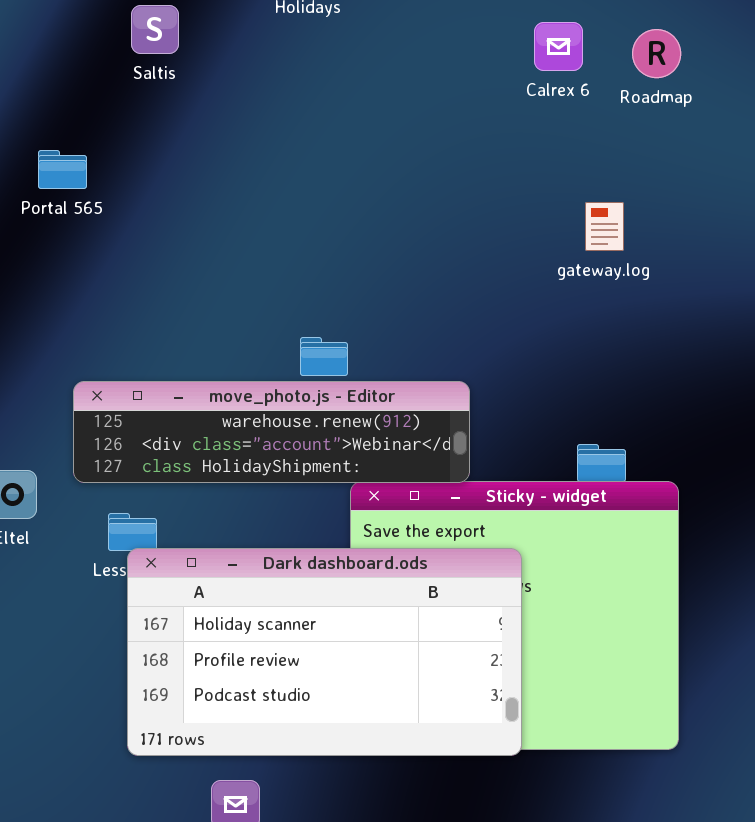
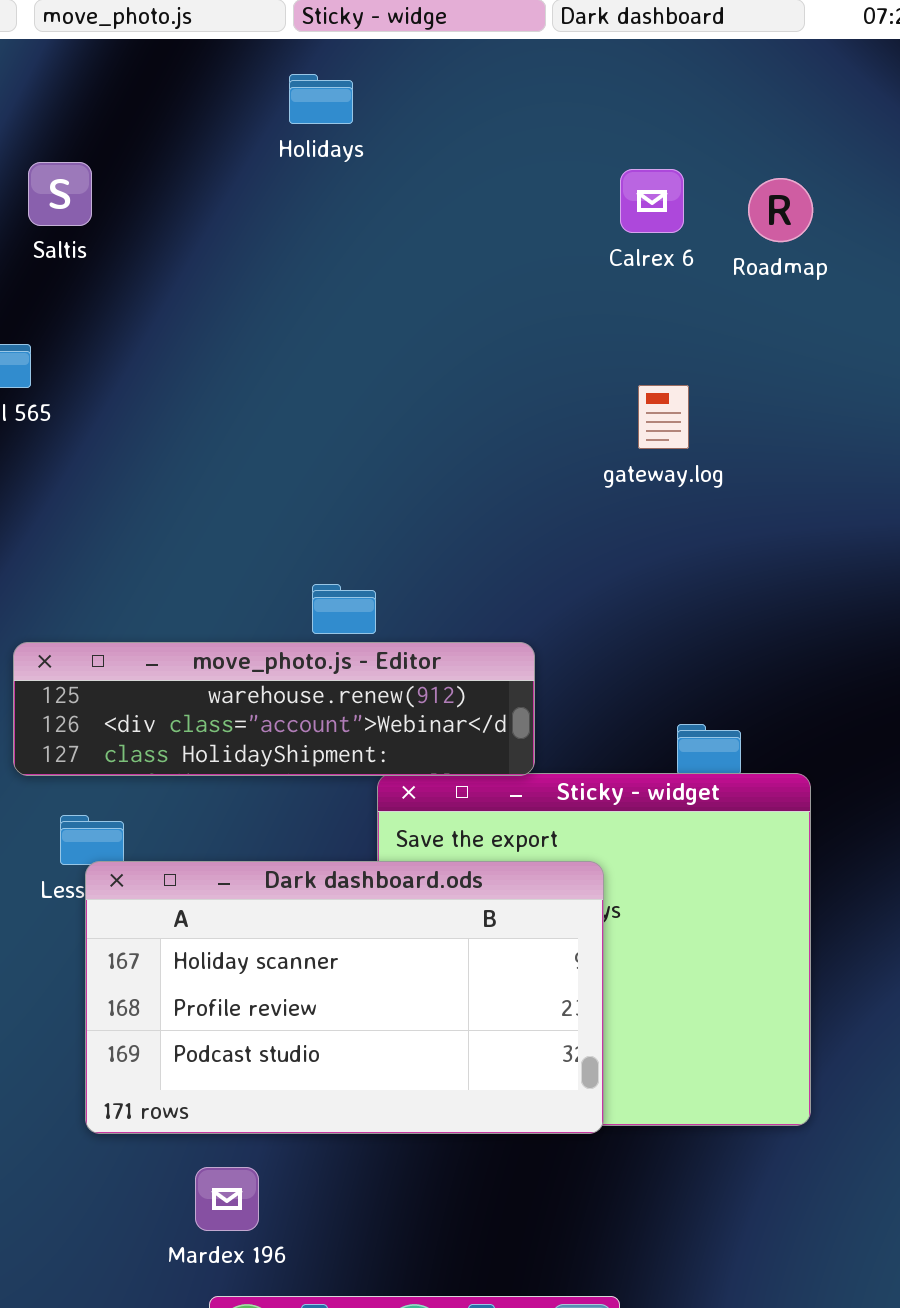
Saltis: [131,5,179,54] -> [28,162,92,226], moved
gateway.log: [585,202,624,251] -> [638,385,689,449], moved

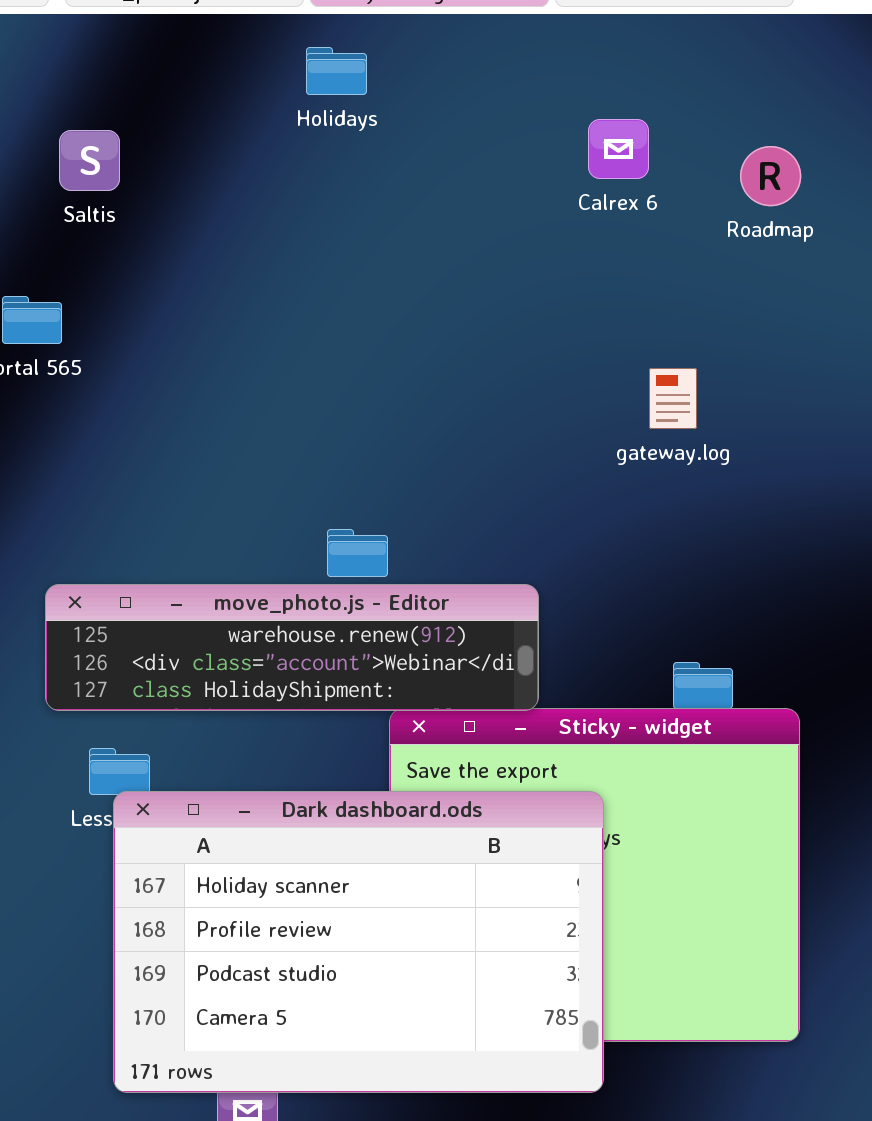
Calrex 6: [620,169,684,233] -> [588,119,649,179], moved
gateway.log: [638,385,689,449] -> [649,368,697,429], moved
Dark dashboard.ods: [85,861,604,1134] -> [113,791,604,1093], resized

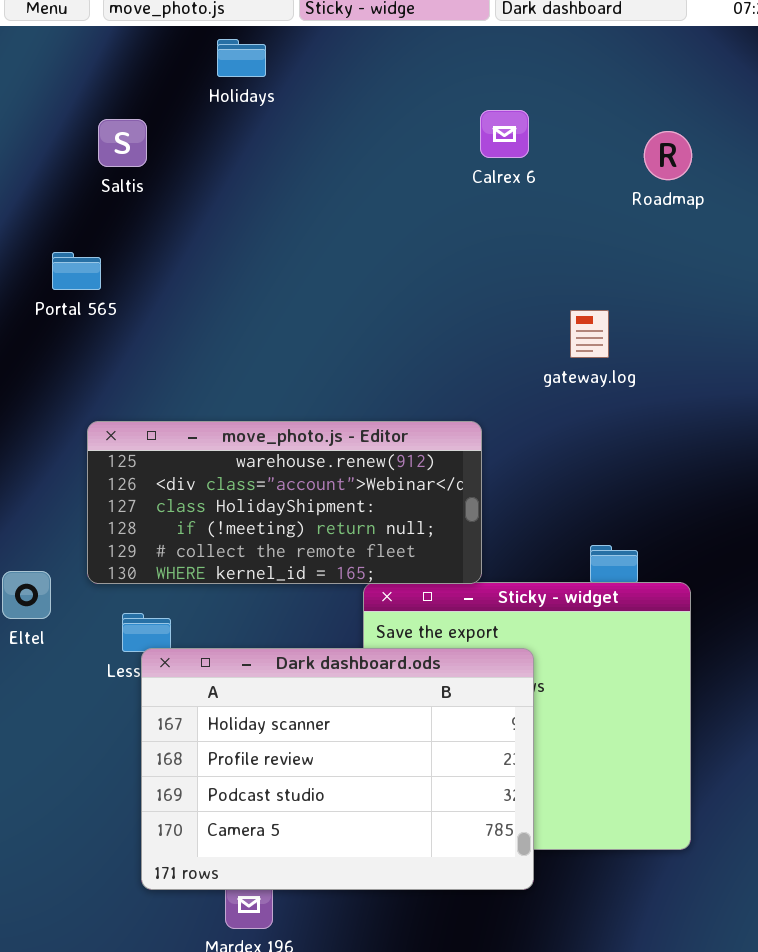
Holidays: [306,47,367,95] -> [217,39,266,77], moved
Calrex 6: [588,119,649,179] -> [480,110,529,158], moved
move_photo.js - Editor: [45,584,539,711] -> [87,421,482,584], resized

